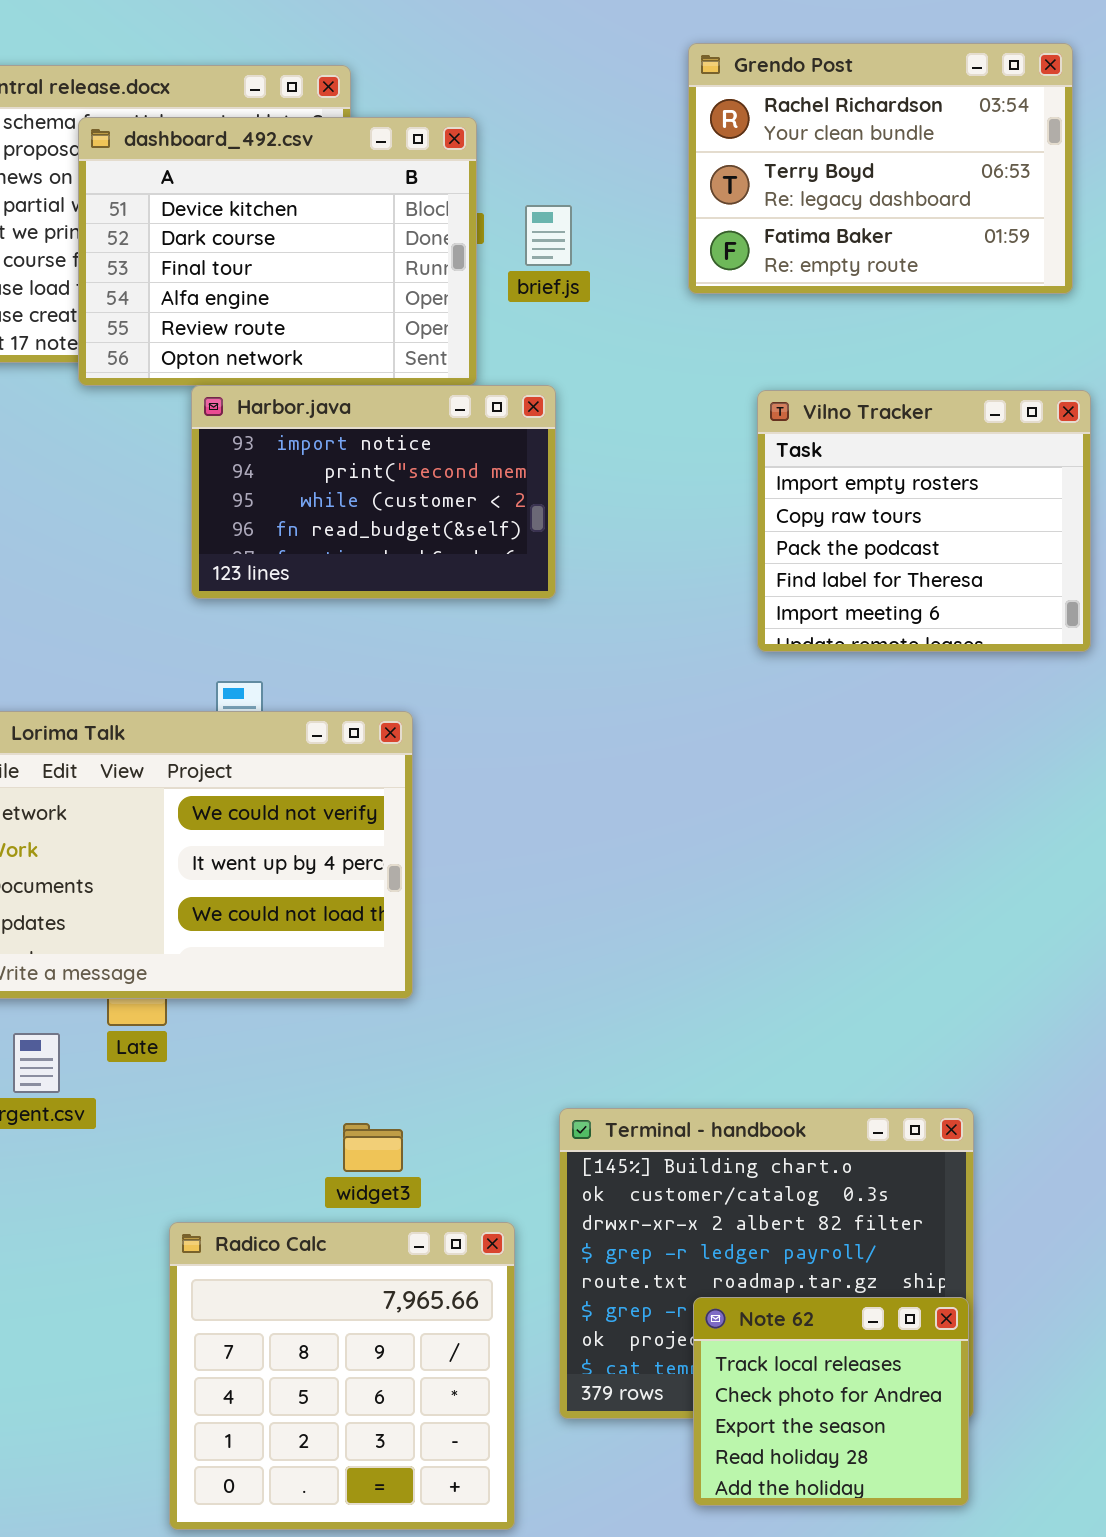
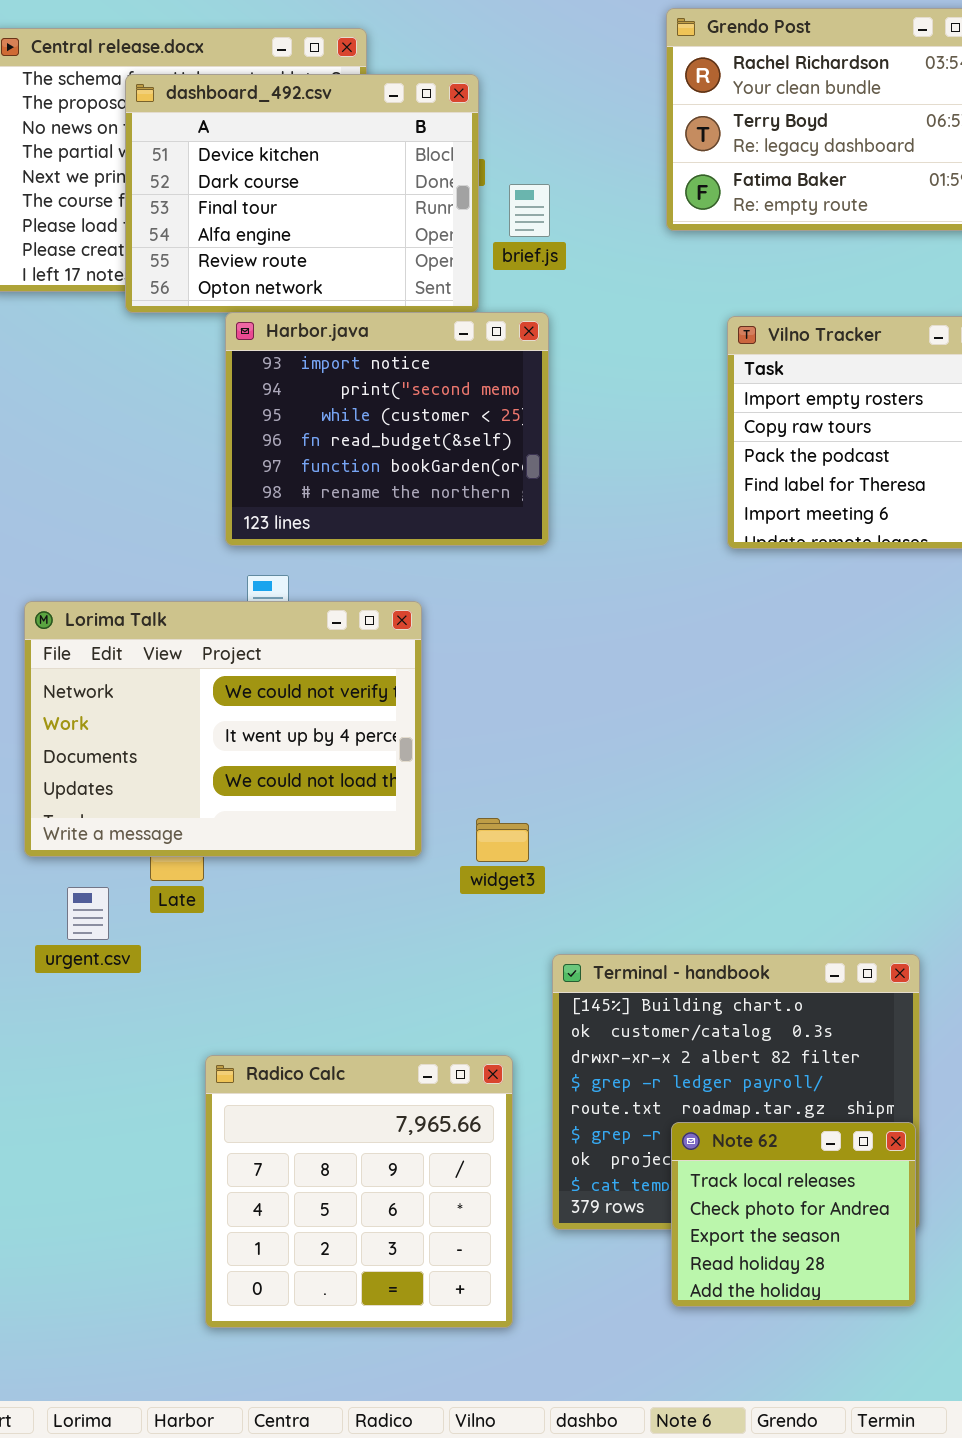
brief.js: [525,205,572,266] -> [509,184,550,237], moved
Harbor.java: [191,385,556,599] -> [225,312,549,546], resized
widget3: [343,1123,403,1172] -> [476,818,529,862], moved

